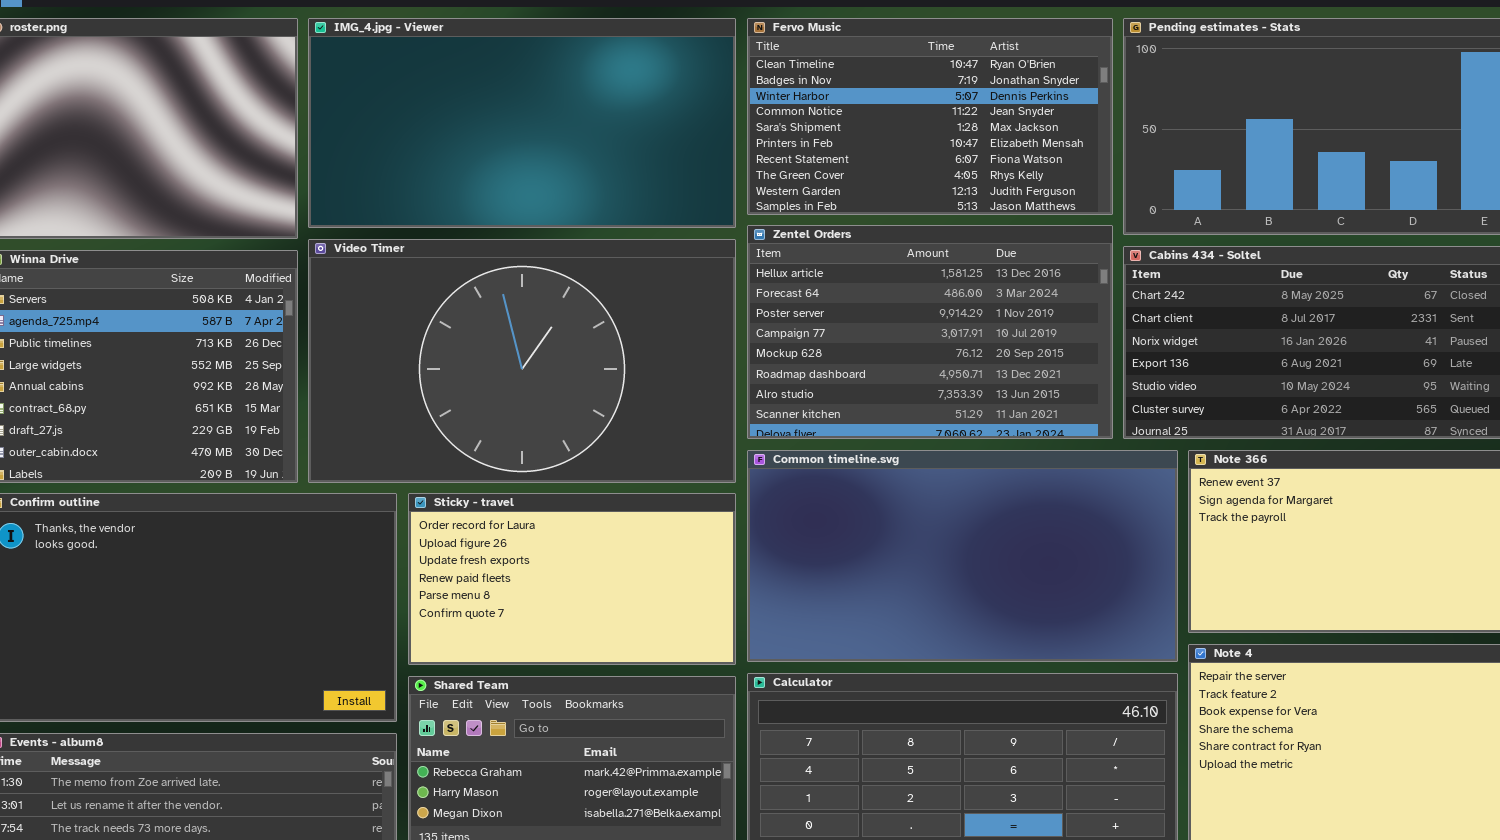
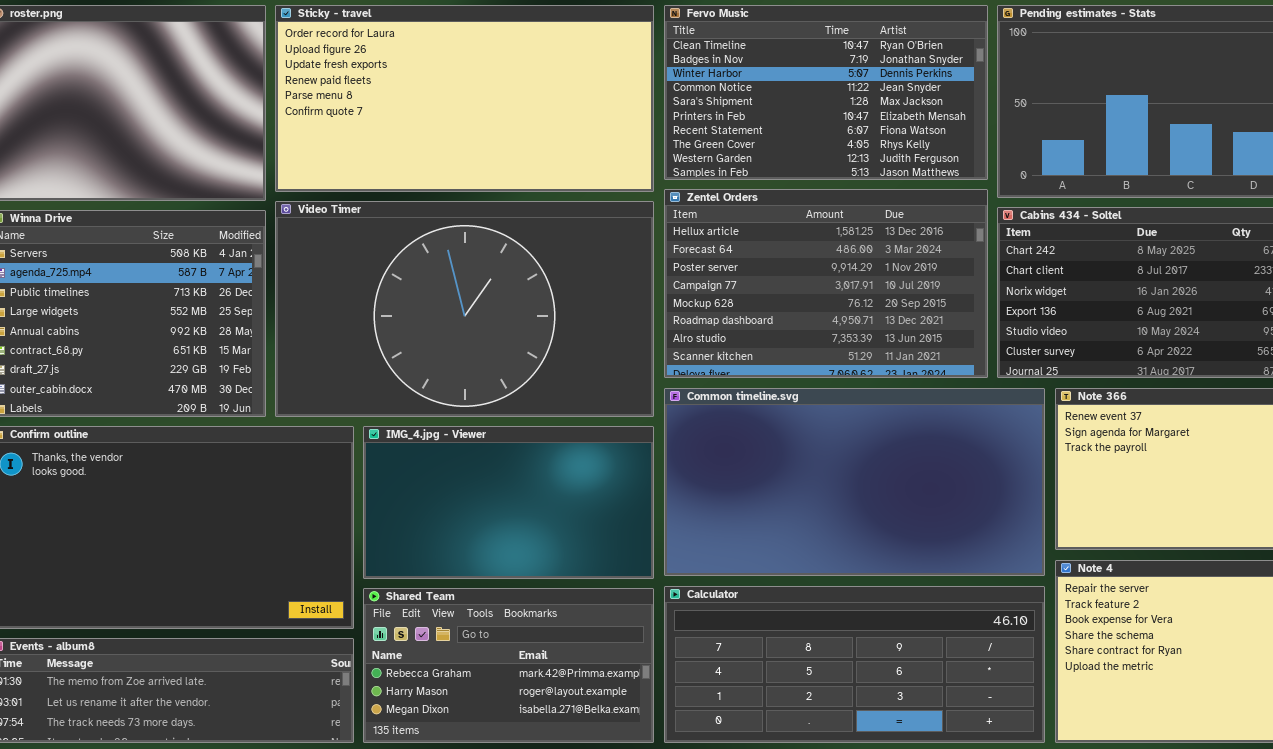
IMG_4.jpg - Viewer: [308,18,736,228] -> [363,426,654,579], moved, resized
Sticky - travel: [408,493,736,665] -> [275,5,654,192], moved, resized

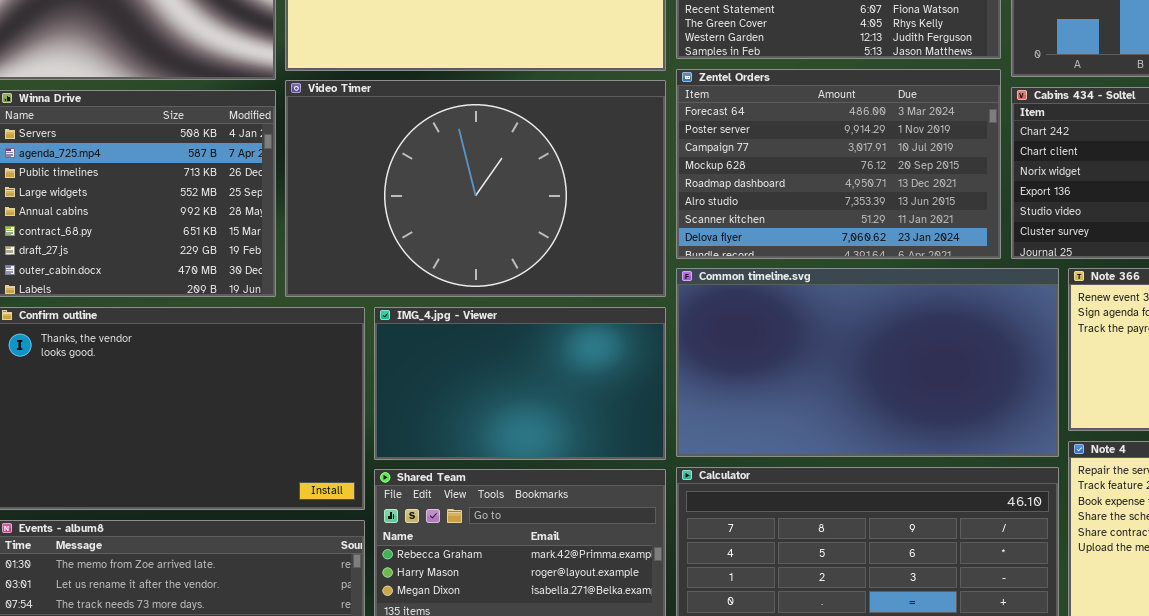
Zentel Orders: [664,189,988,378] -> [676,69,1001,259], scrolled down 1 row

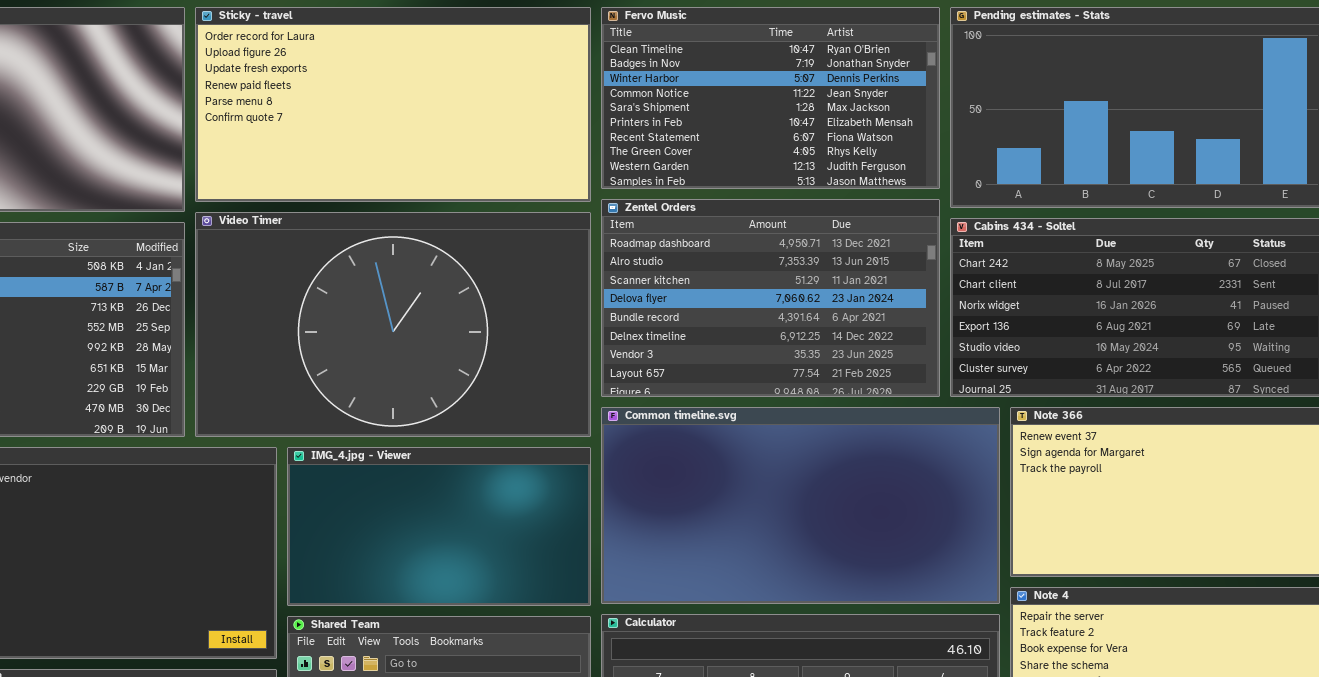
Zentel Orders: [676,69,1001,259] -> [601,199,940,397], scrolled down 4 rows

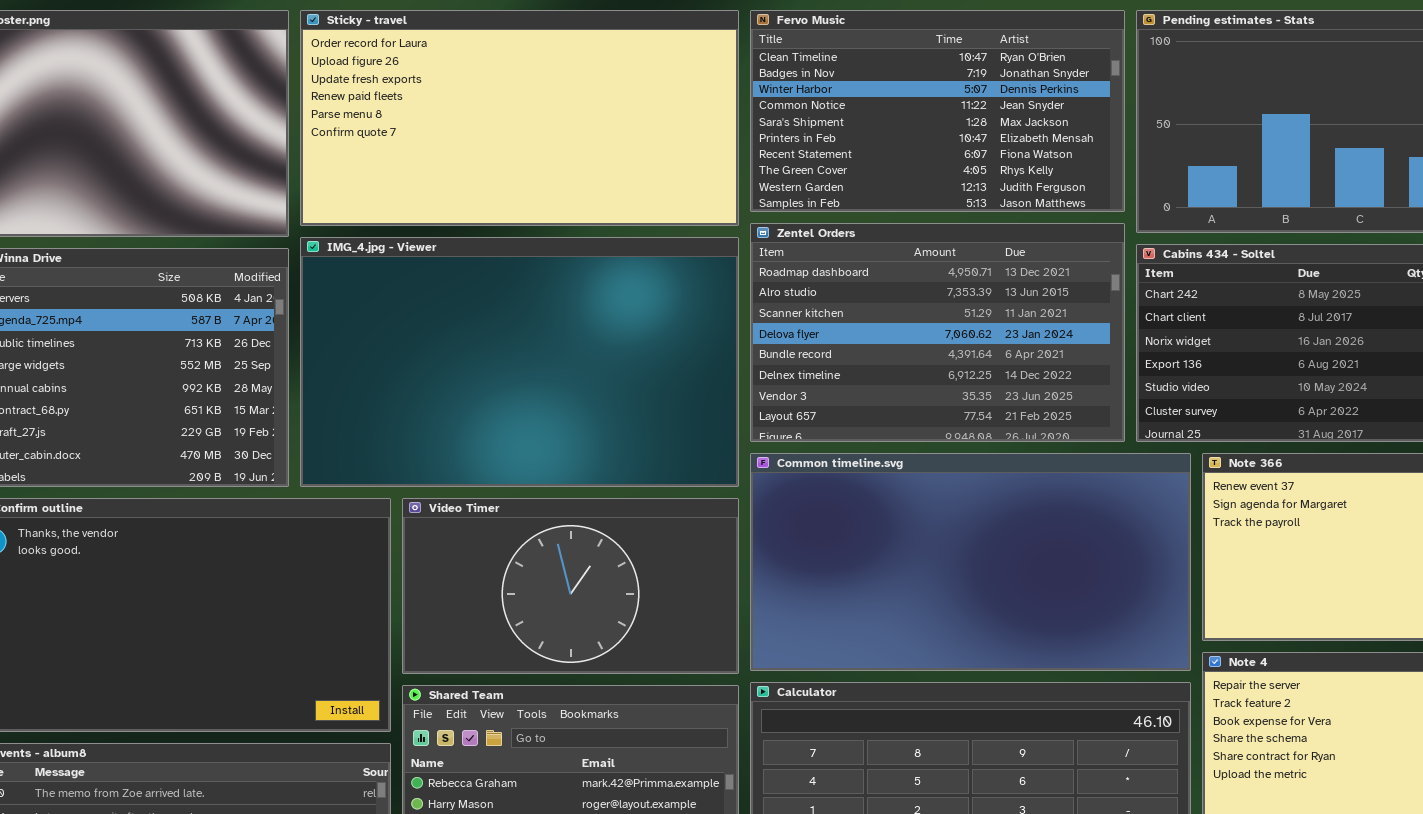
Video Timer: [195,212,591,437] -> [402,498,739,674], moved, resized
IMG_4.jpg - Viewer: [287,447,591,606] -> [300,237,739,487], moved, resized

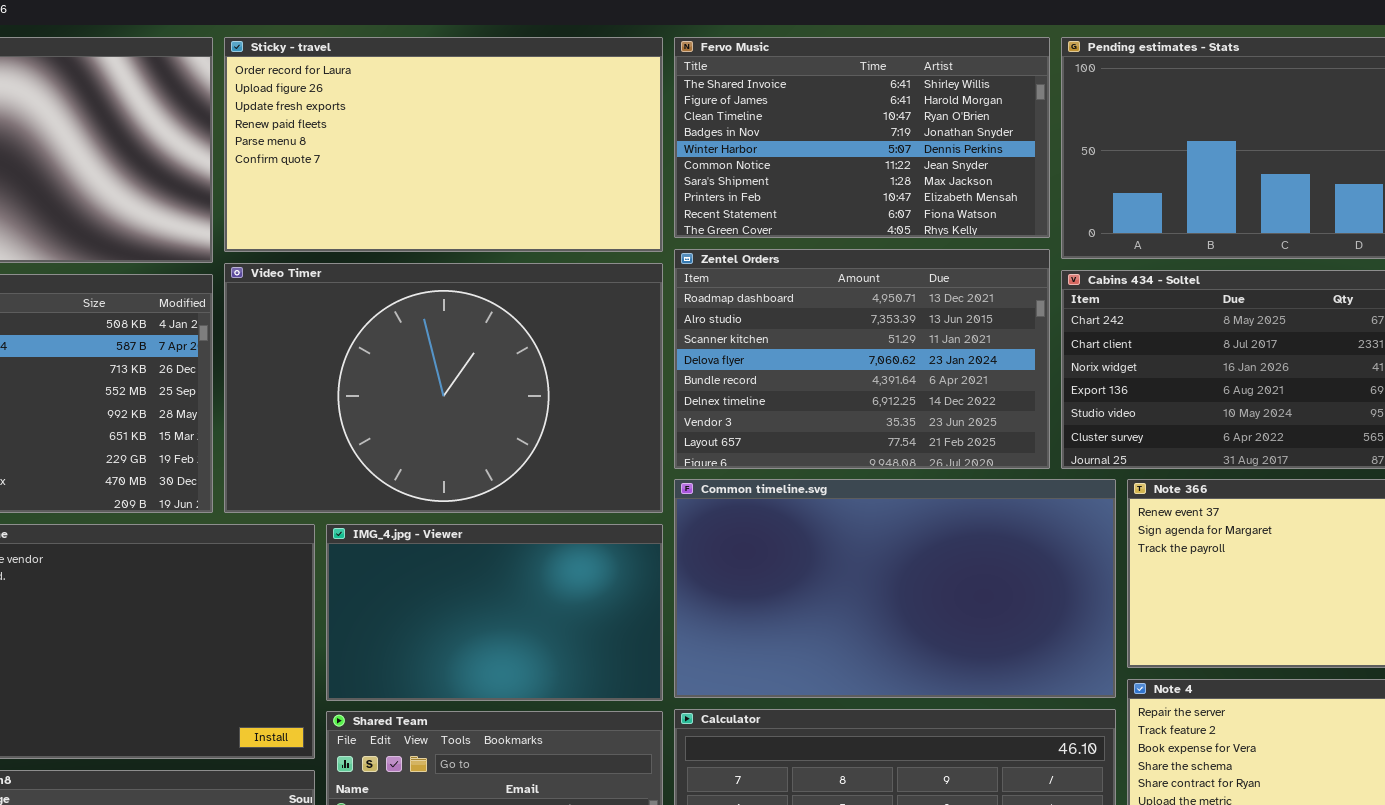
Fervo Music: [750,10,1125,212] -> [674,37,1050,238], scrolled up 2 rows
IMG_4.jpg - Viewer: [300,237,739,487] -> [326,524,663,701], moved, resized
Video Timer: [402,498,739,674] -> [224,263,663,513], moved, resized

